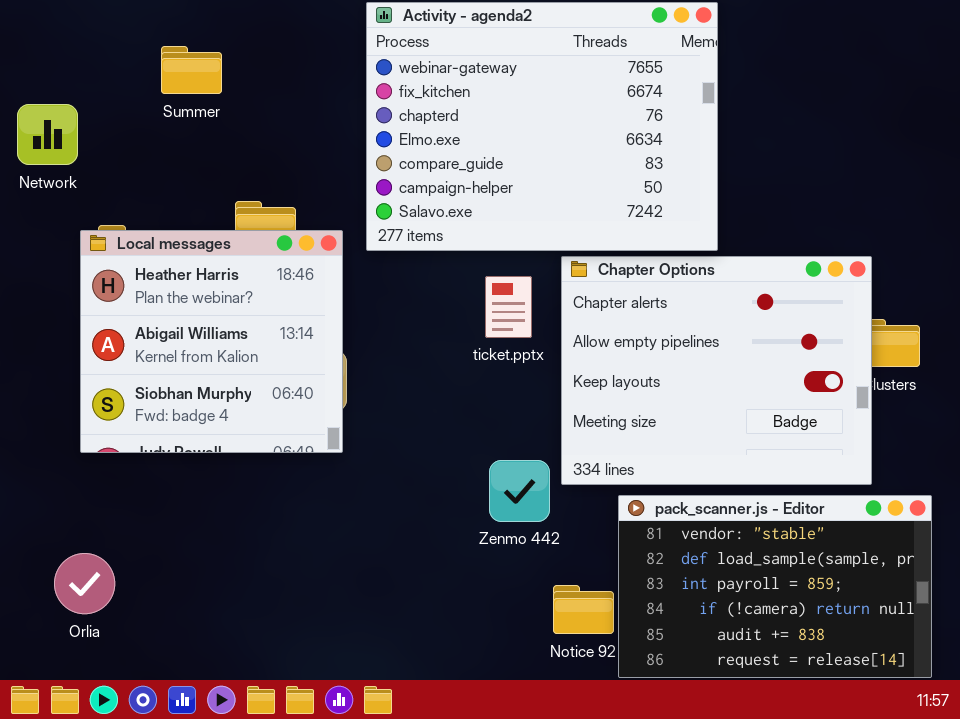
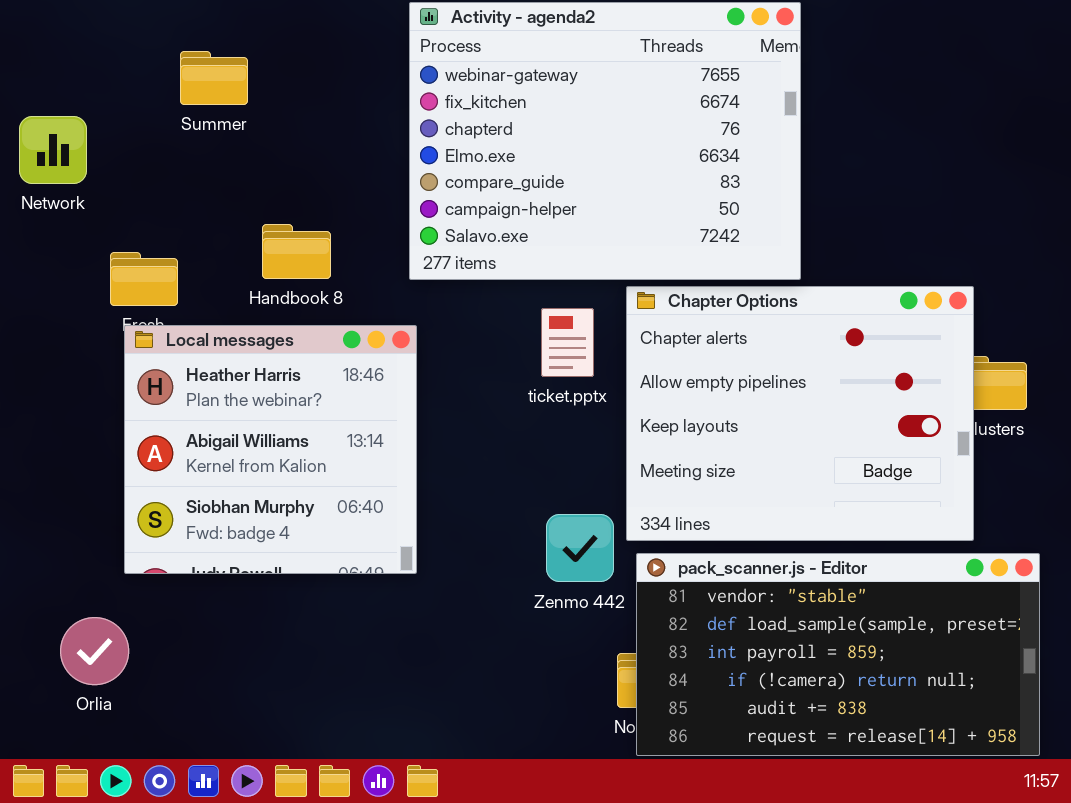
Local messages: [80,230,343,453] -> [124,325,417,574], moved
pack_scanner.js - Editor: [618,495,932,678] -> [636,553,1040,756], resized

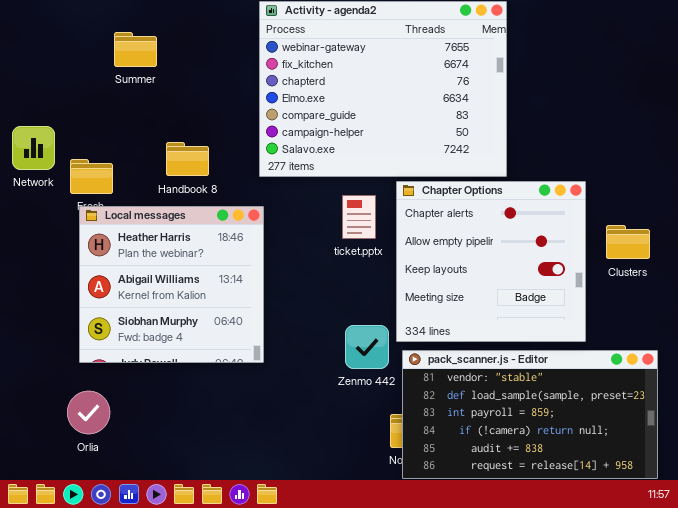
Network: [19,116,87,184] -> [12,126,55,170], moved
Chapter Options: [626,286,974,541] -> [396,181,586,342], resized
Orlia: [60,617,129,685] -> [67,391,110,434], moved

